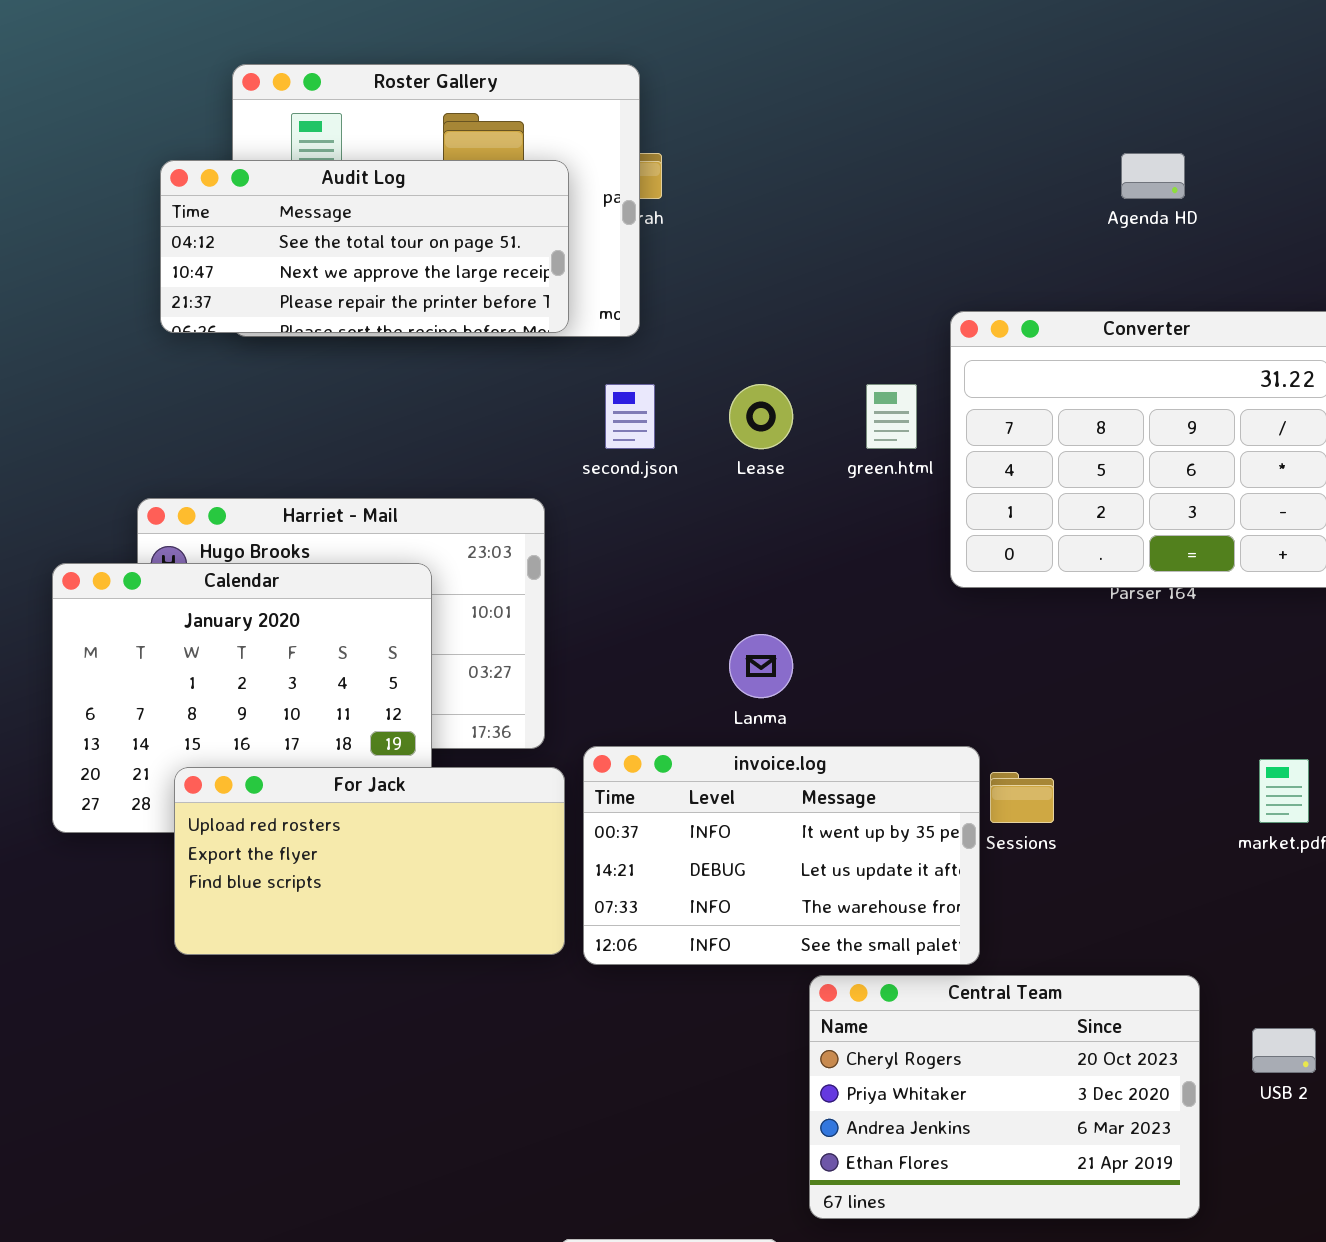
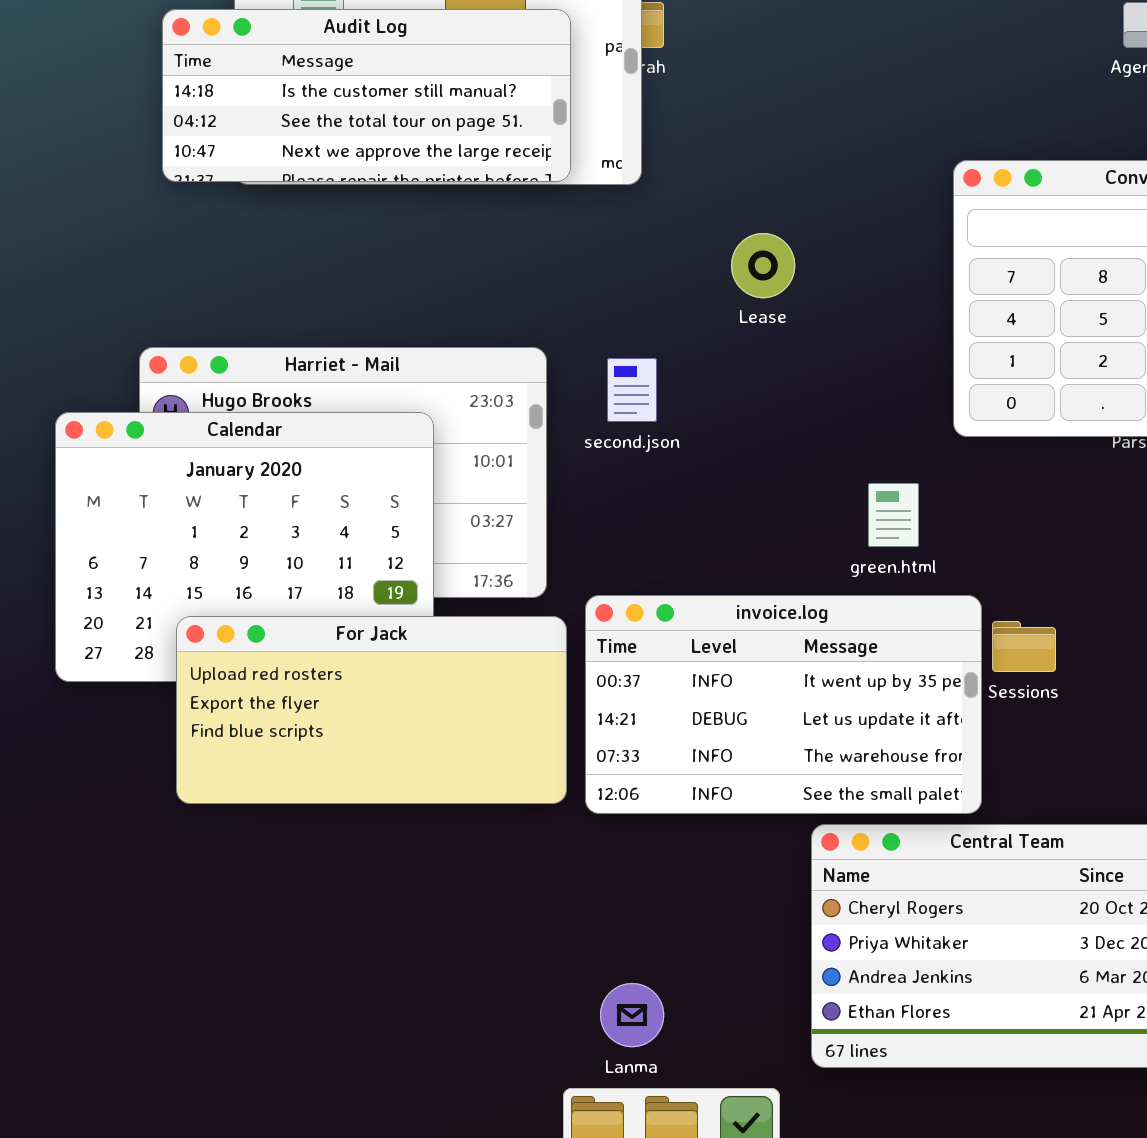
Audit Log: [160,160,569,333] -> [162,9,571,182], scrolled up 1 row
second.json: [605,384,655,449] -> [607,358,657,422], moved
green.html: [866,384,917,449] -> [868,483,919,547], moved
Lanma: [729,634,793,698] -> [600,983,664,1047], moved

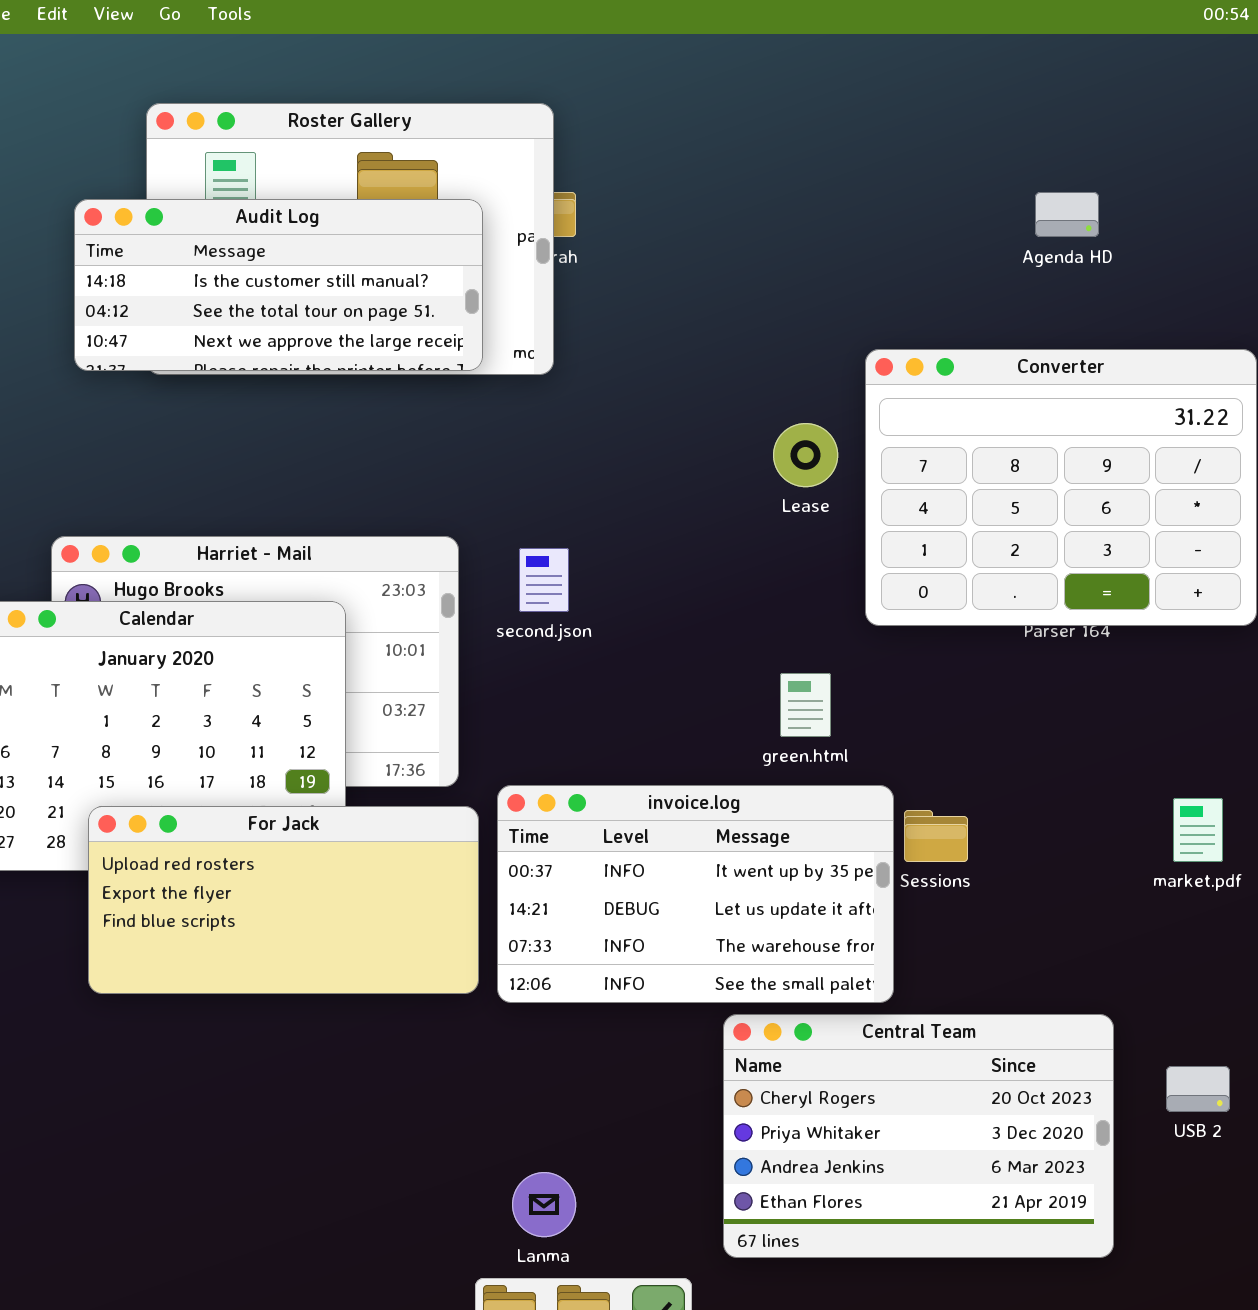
Lease: [731,233,795,298] -> [773,423,838,487], moved

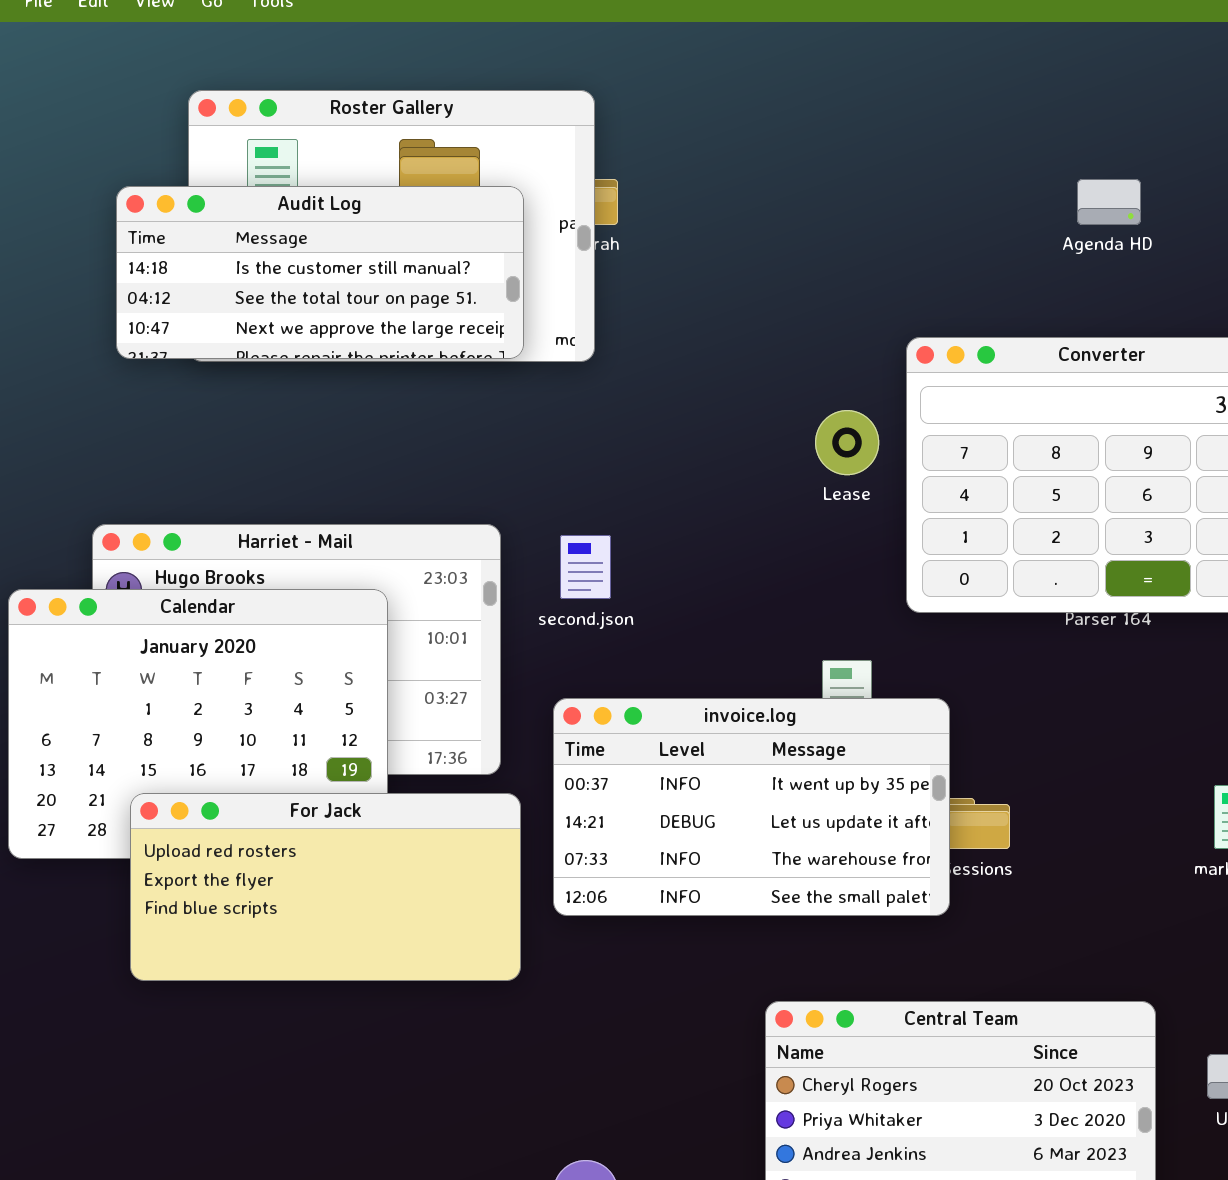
invoice.log: [497,785,894,1003] -> [553,698,950,916], moved

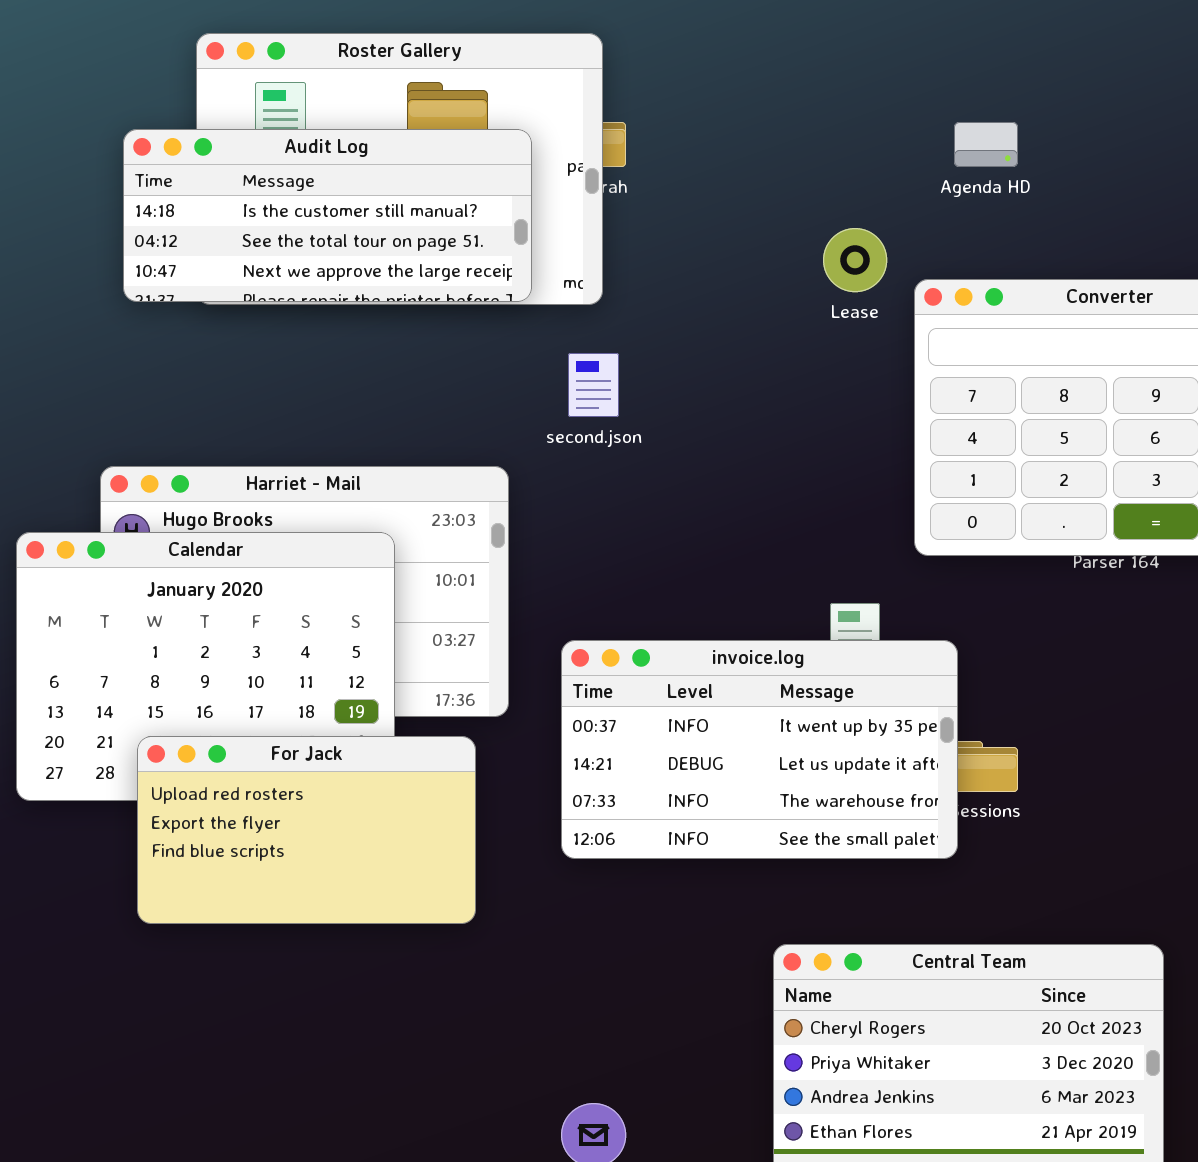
Agenda HD: [1077,179,1141,225] -> [954,122,1018,167], moved
Lease: [815,410,879,475] -> [823,228,887,292], moved
second.json: [560,535,611,599] -> [568,353,619,417], moved
For Jack: [130,793,521,981] -> [137,736,476,924], resized

